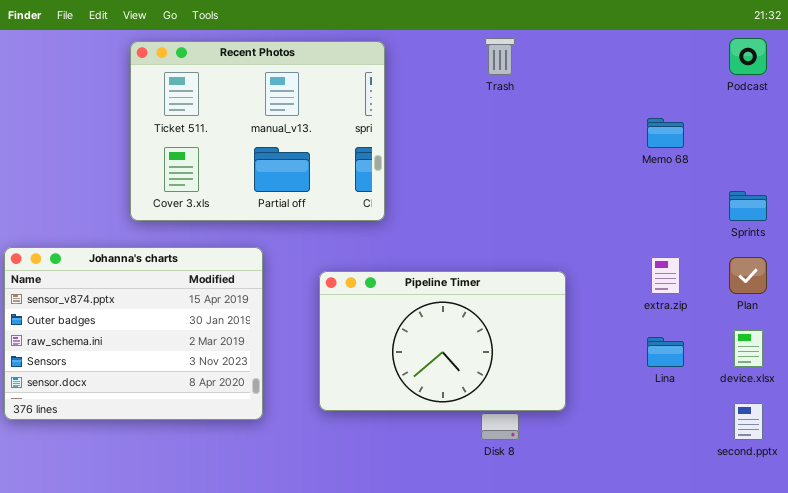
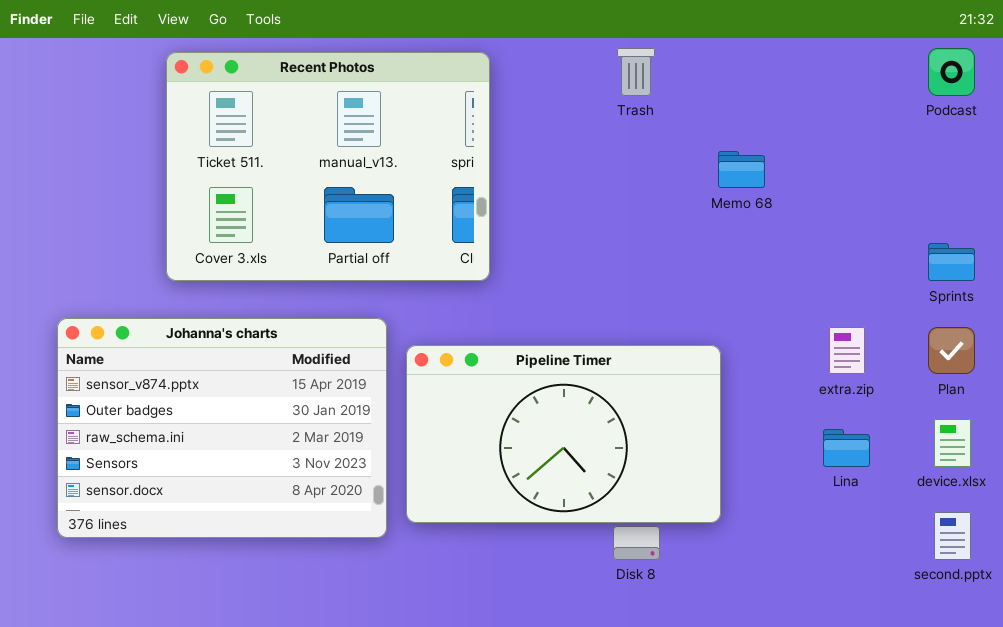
Memo 68: [647,118,684,148] -> [718,151,765,188], moved
Johanna's charts: [4,247,263,420] -> [57,318,387,538], moved

